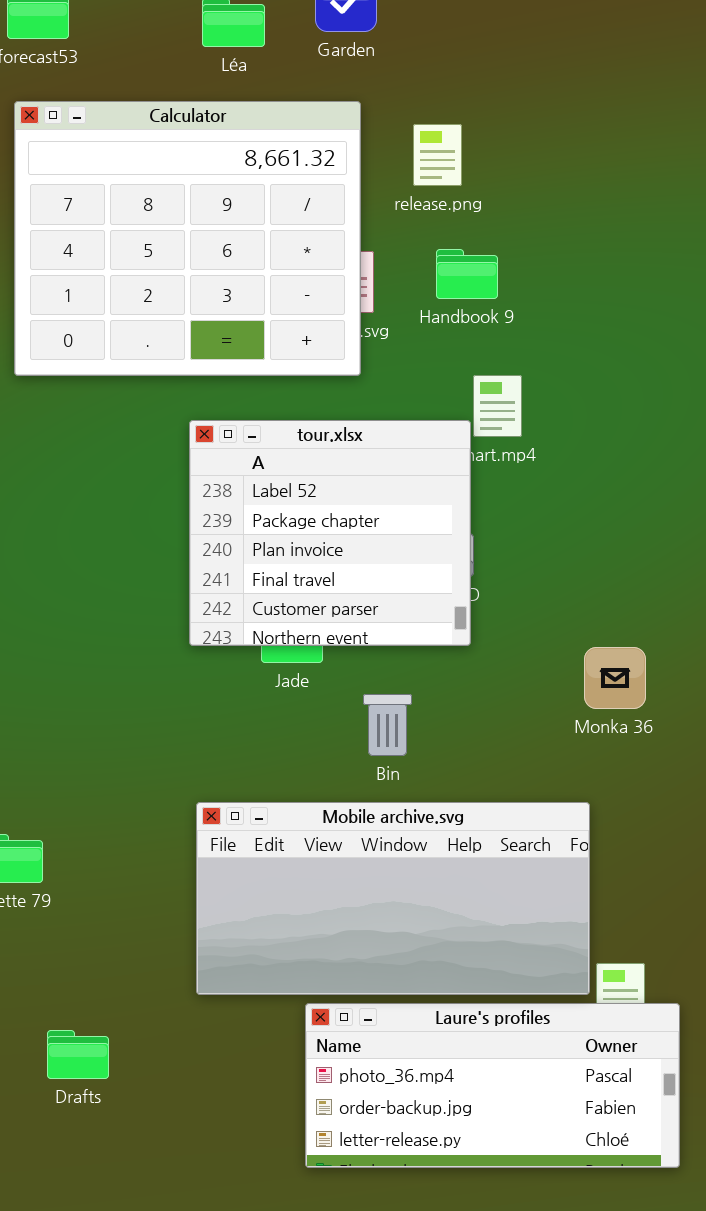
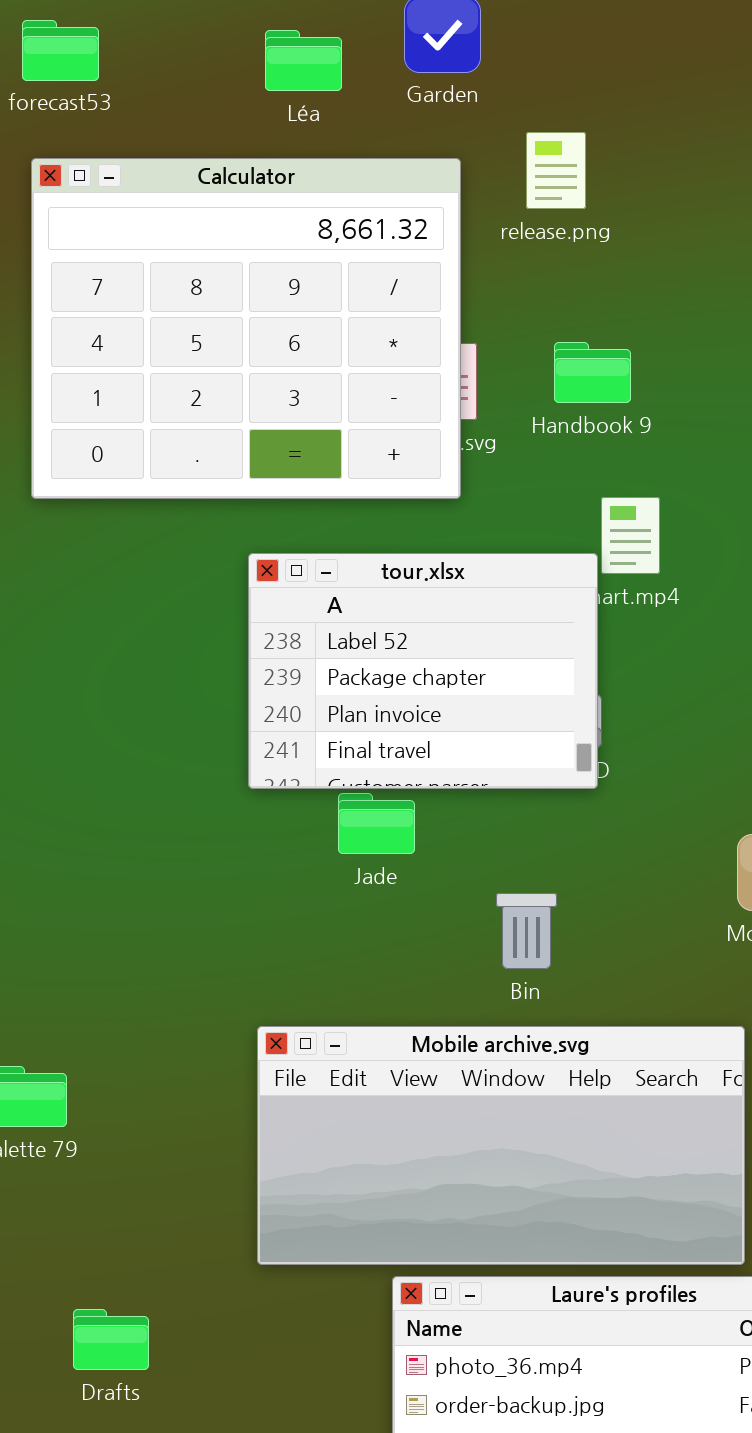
release.png: [413,124,462,186] -> [526,132,586,209], moved
tour.xlsx: [189,420,471,646] -> [248,553,598,789], resized
Bin: [363,694,412,756] -> [496,893,557,969], moved

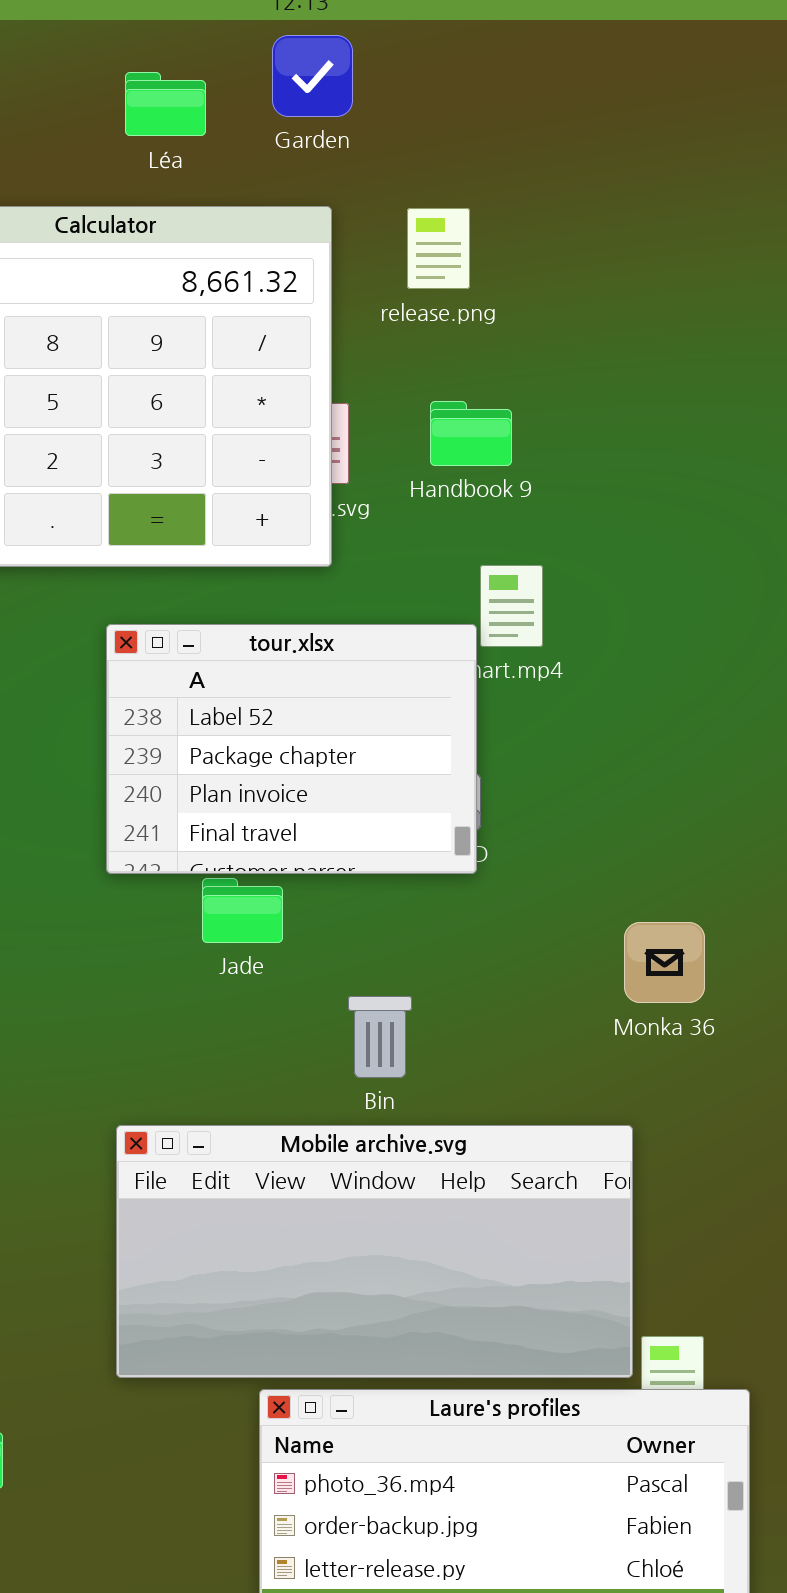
release.png: [526,132,586,209] -> [407,208,470,289], moved
Bin: [496,893,557,969] -> [348,996,412,1078], moved

